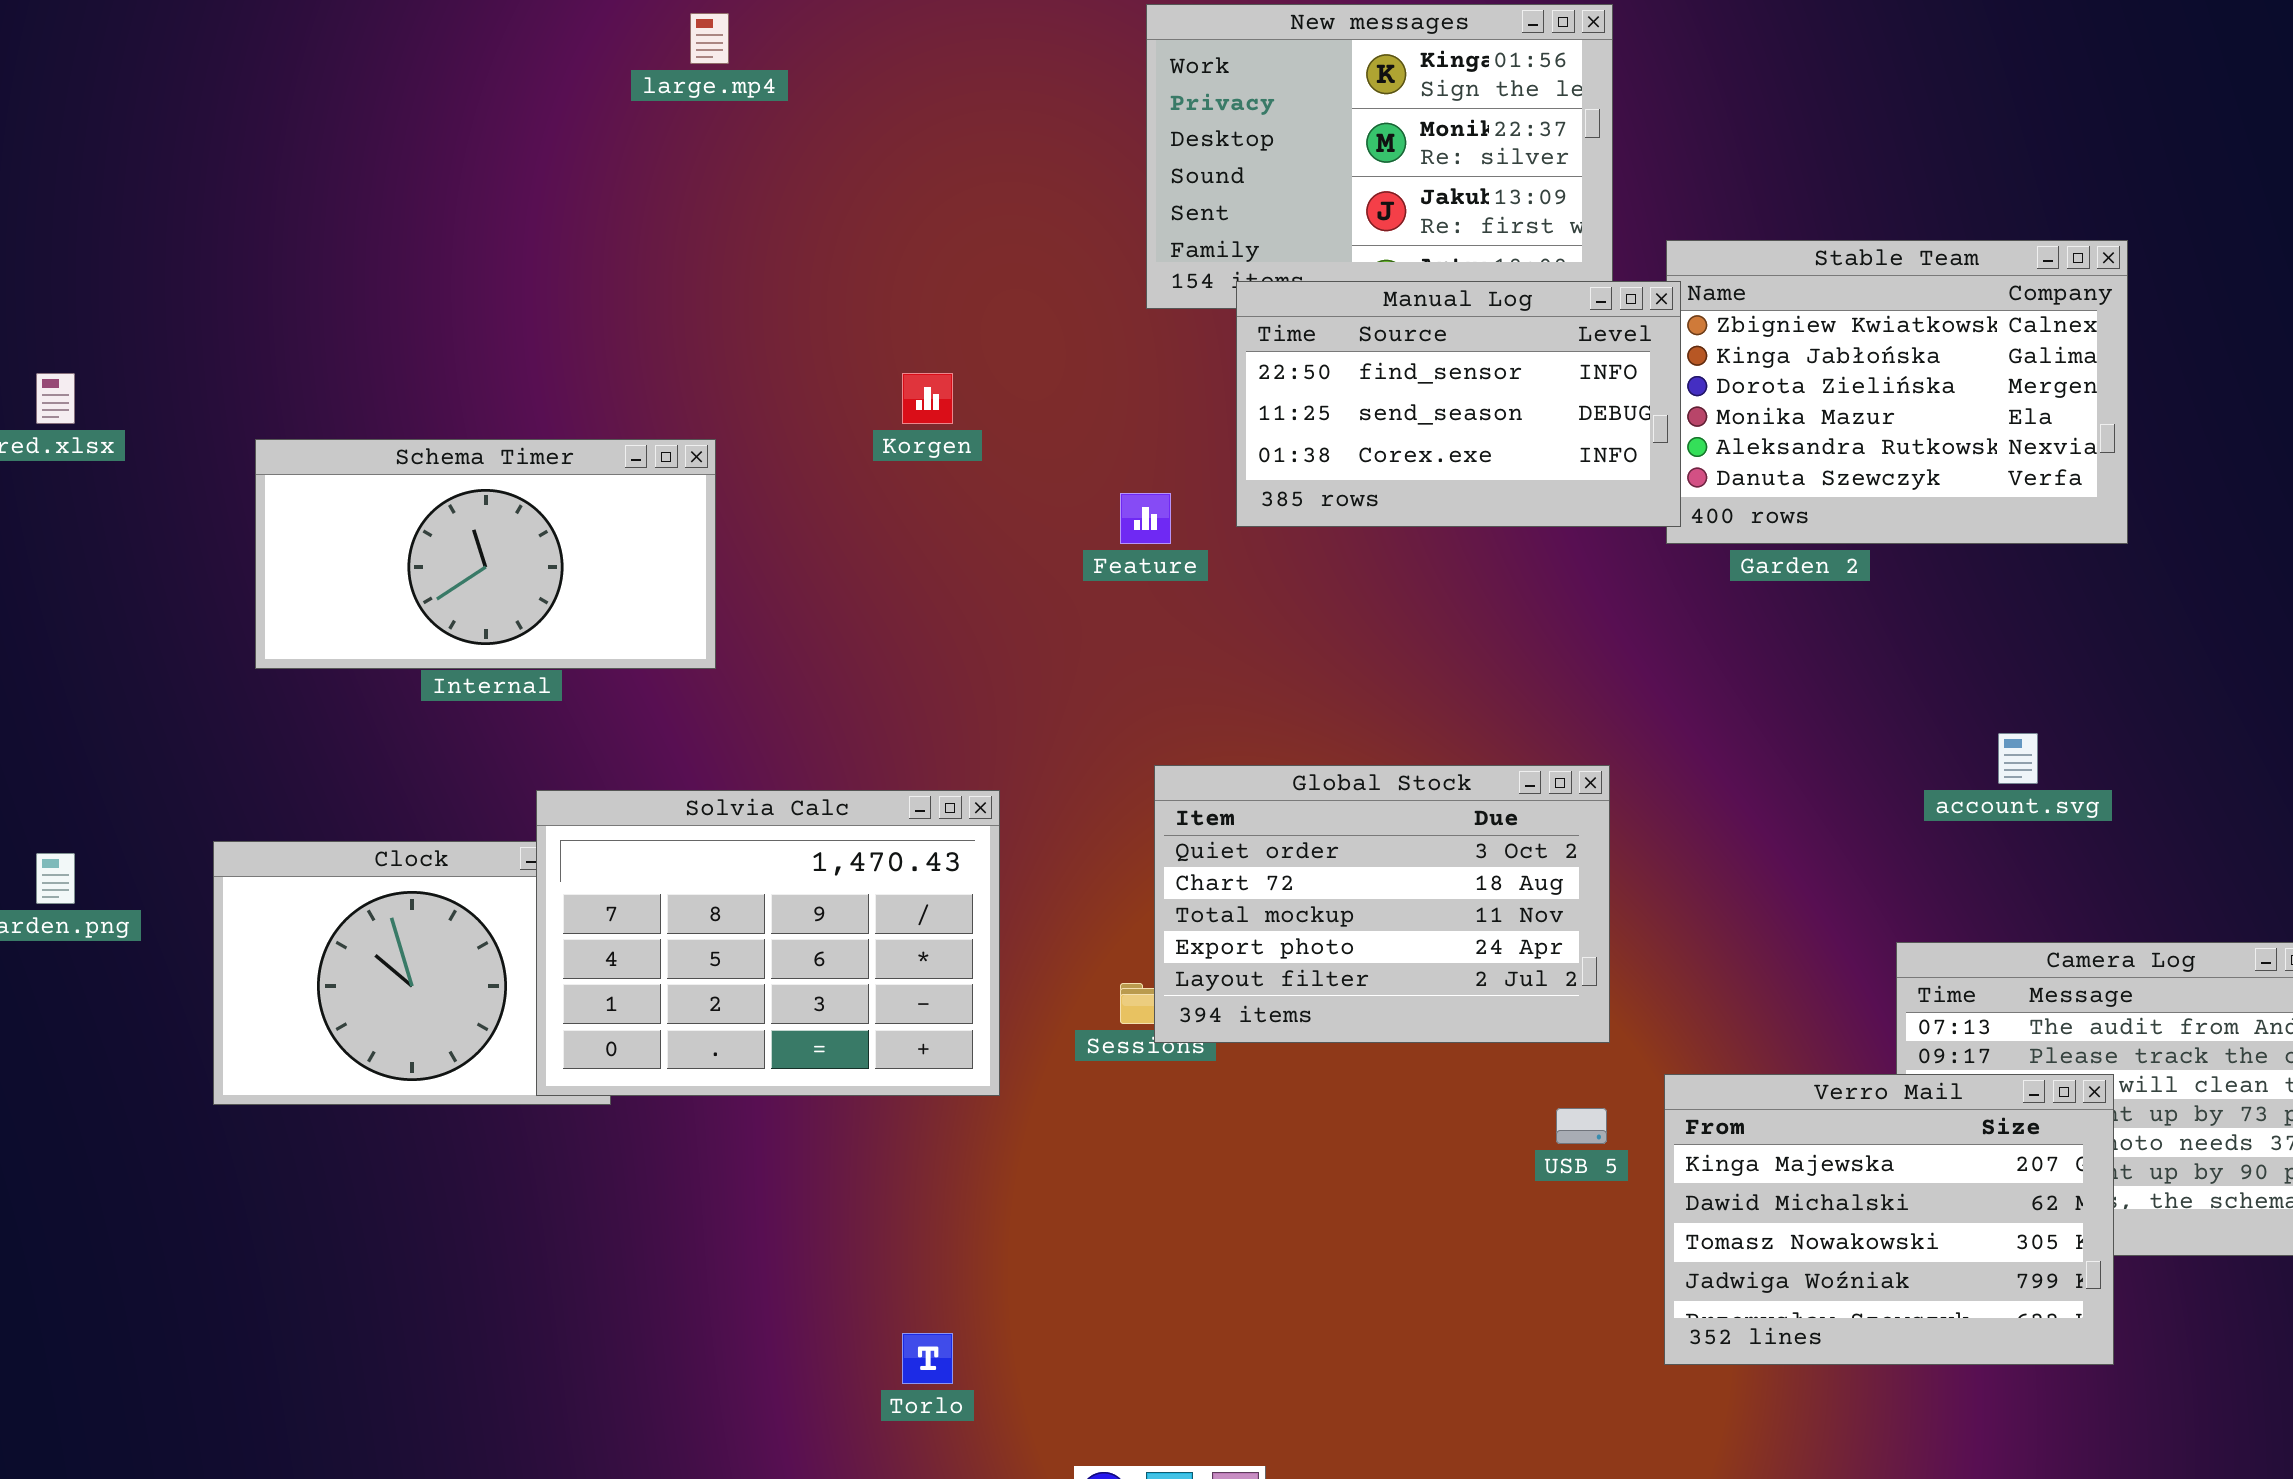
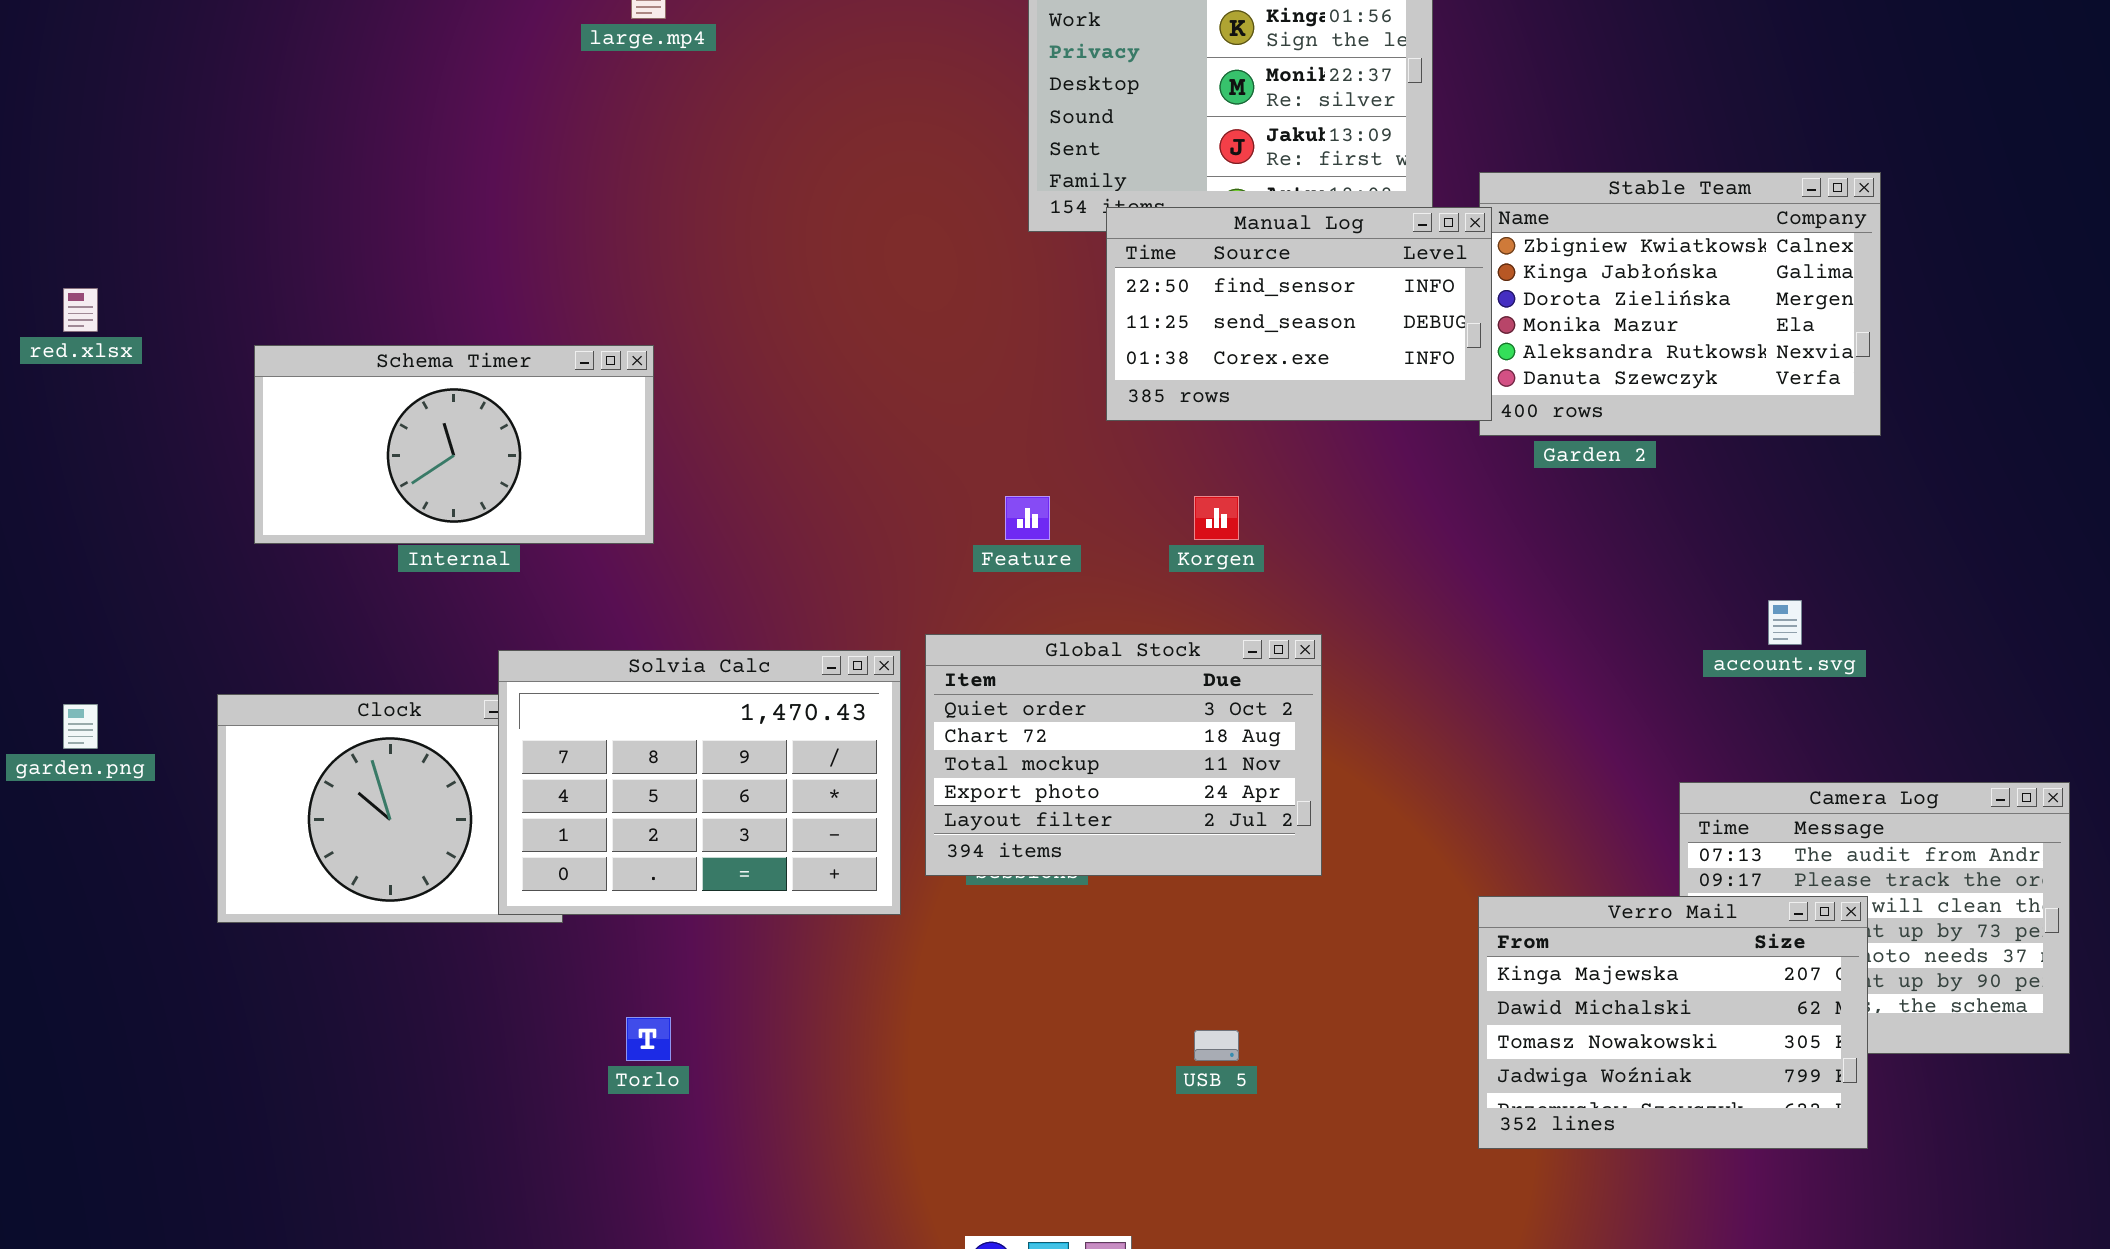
Korgen: [902,373,953,424] -> [1194,496,1239,540], moved
Feature: [1120,493,1171,544] -> [1005,496,1050,540], moved
Global Stock: [1154,765,1610,1043] -> [925,634,1322,876], moved
USB 5: [1556,1108,1607,1144] -> [1194,1030,1239,1061], moved
Torlo: [902,1333,953,1384] -> [626,1017,671,1061], moved

